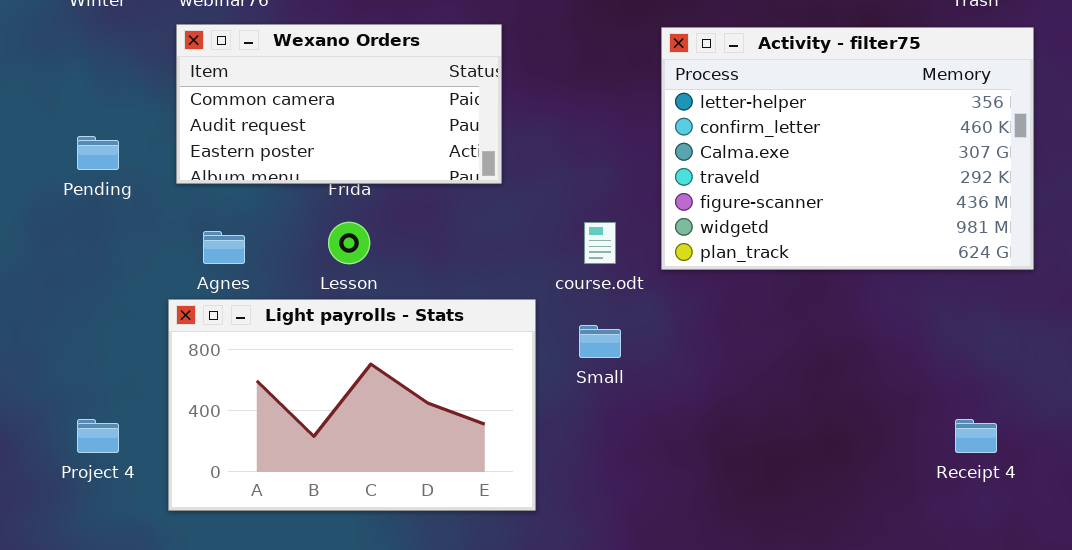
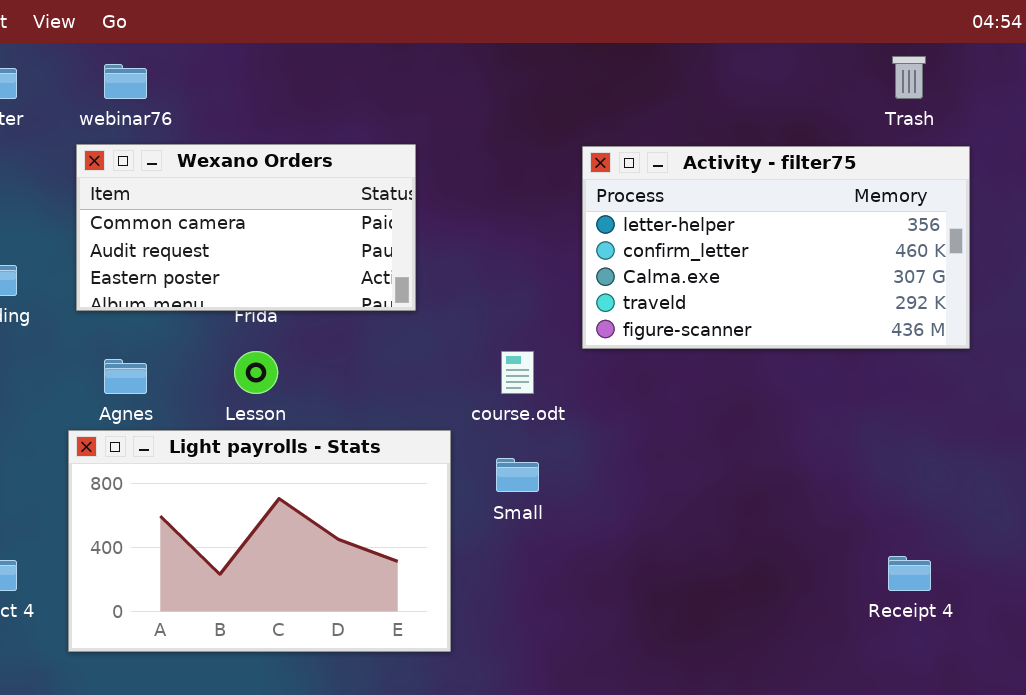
Activity - filter75: [661,27,1034,270] -> [582,146,970,349], resized

